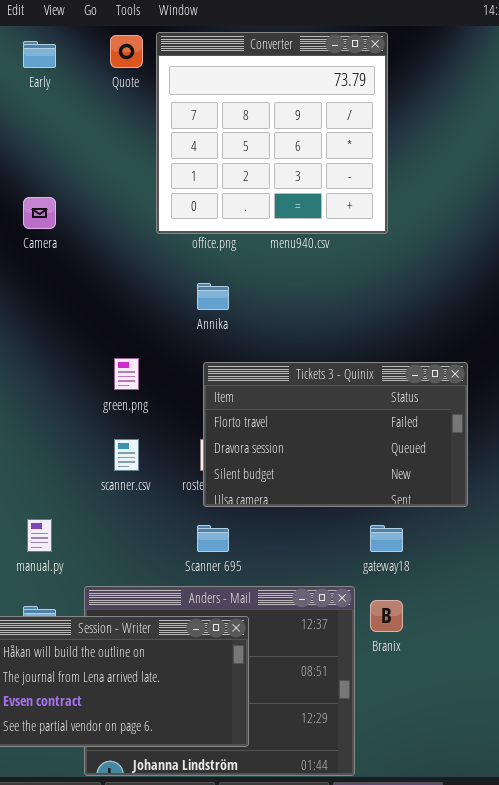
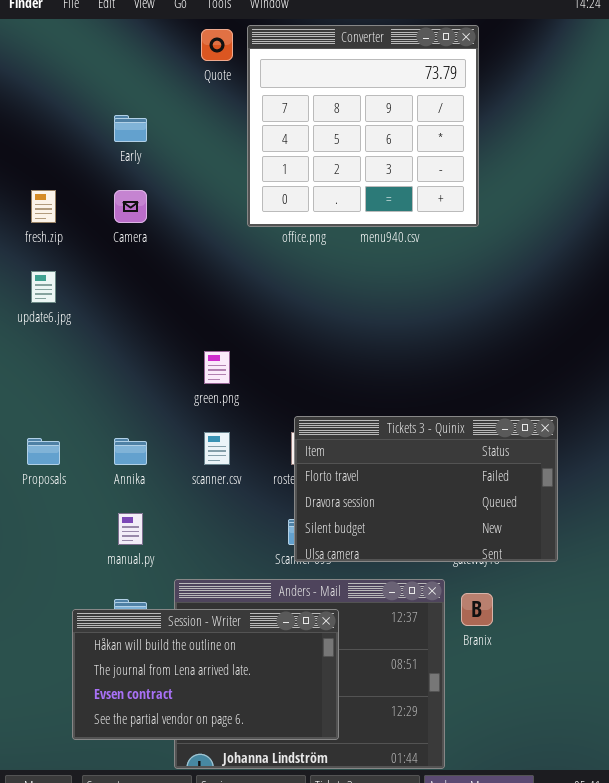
Early: [23,41,56,68] -> [114,115,147,142], moved
Annika: [197,283,229,310] -> [114,438,147,465], moved
Tickets 3 - Quinix: [203,362,468,507] -> [294,416,558,562], moved

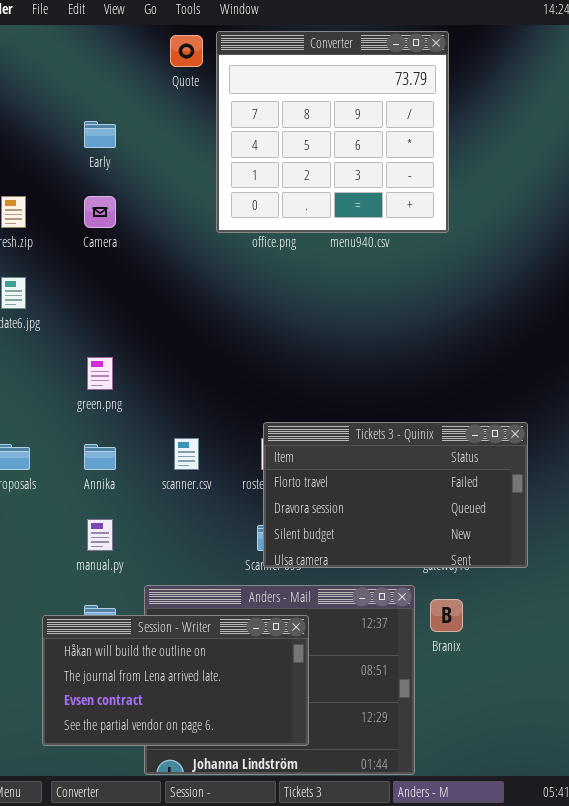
green.png: [204,351,230,384] -> [87,357,113,390], moved

